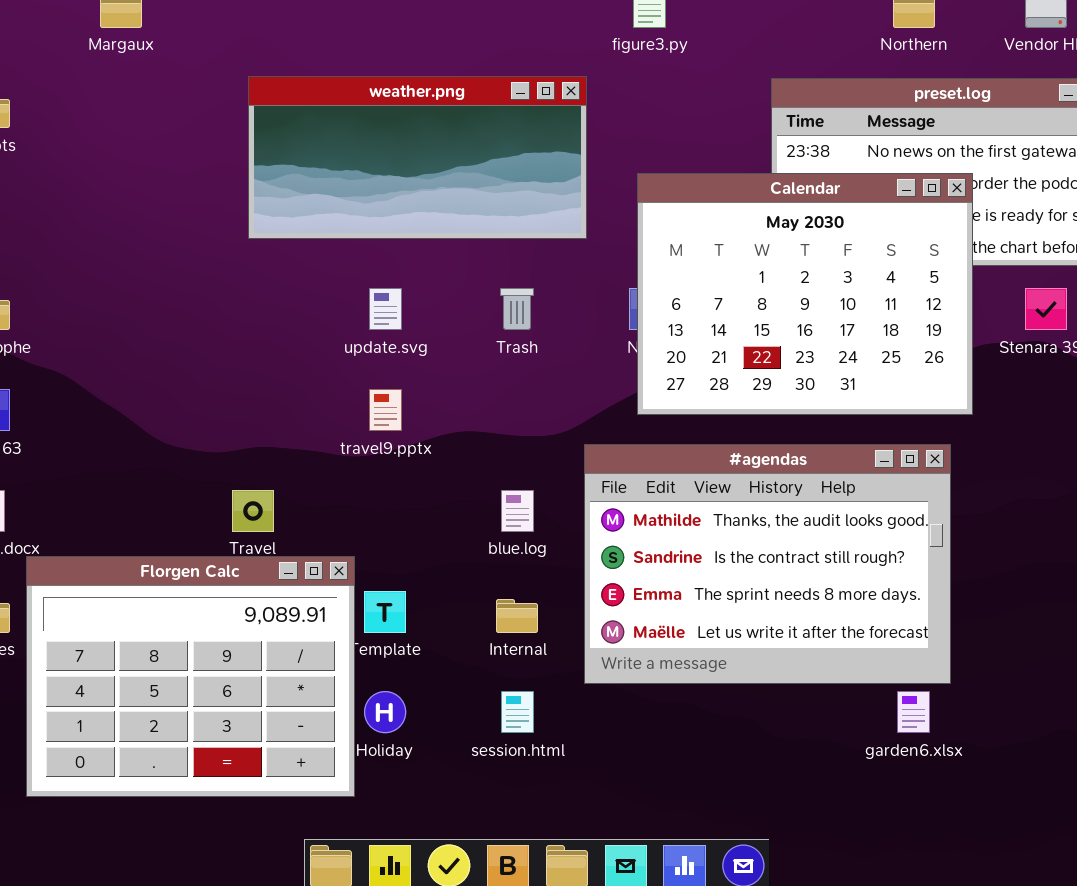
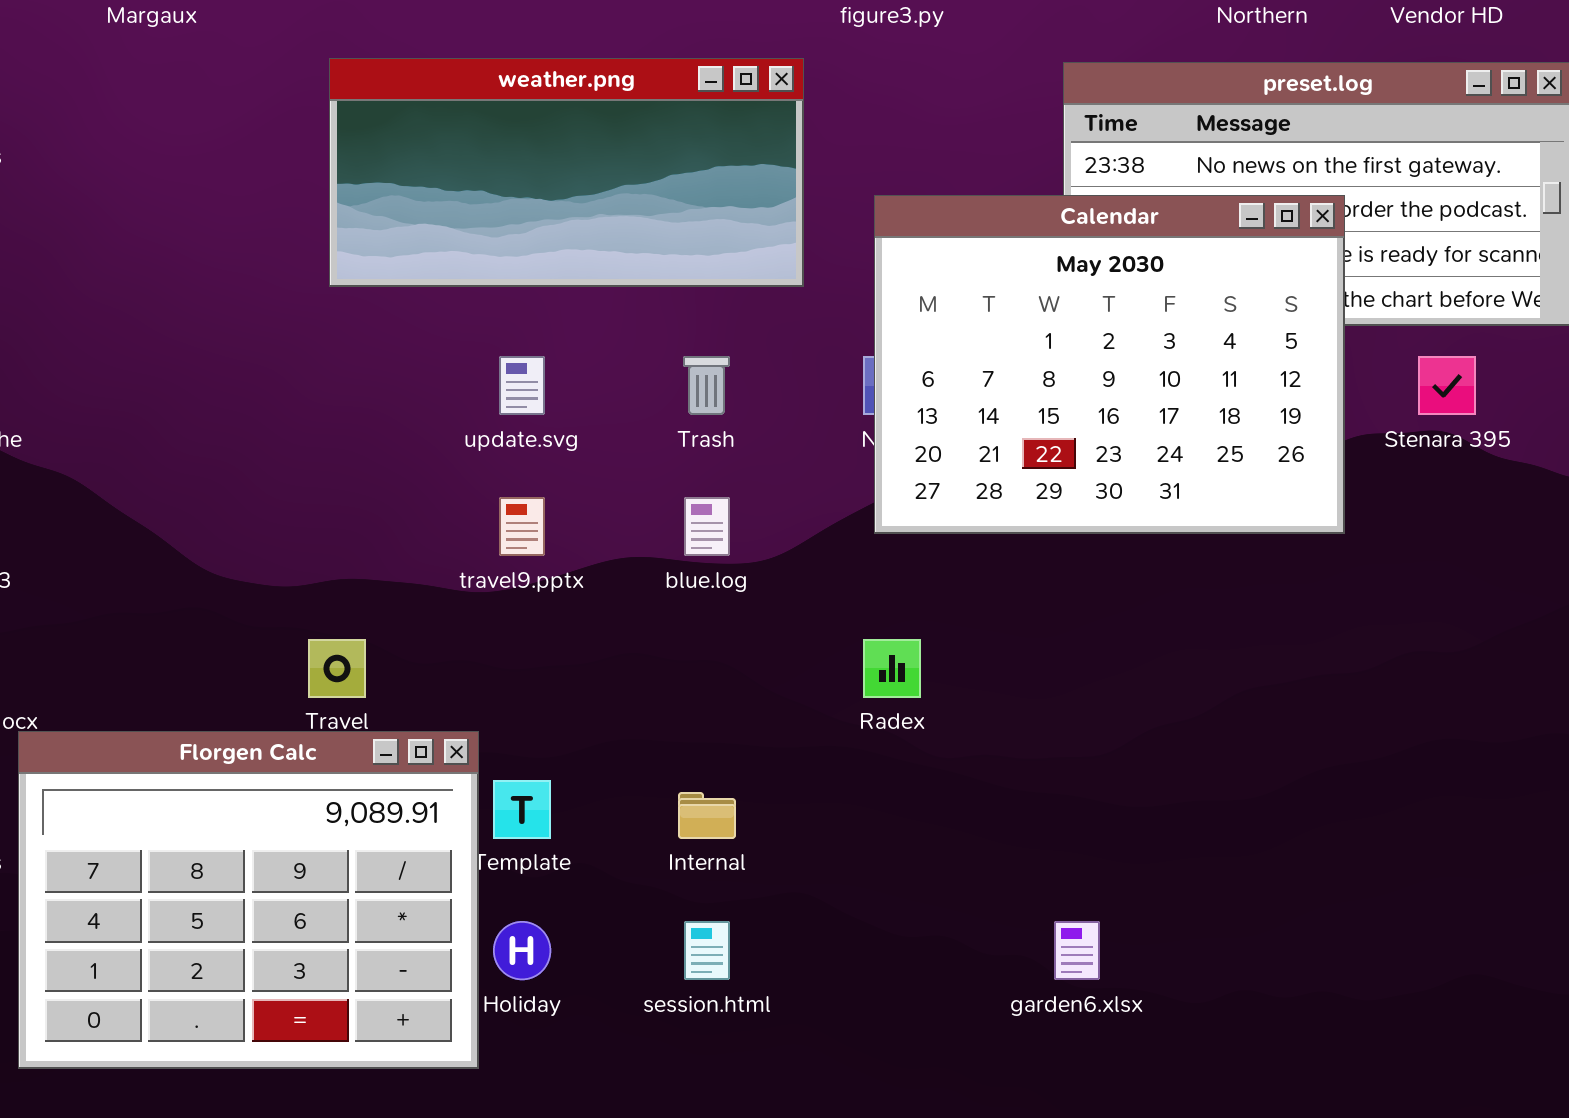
#agendas: [584,444,951,684] -> none, closed
blue.log: [501,490,534,532] -> [684,497,730,556], moved
garden6.xlsx: [897,691,930,733] -> [1054,921,1100,980], moved

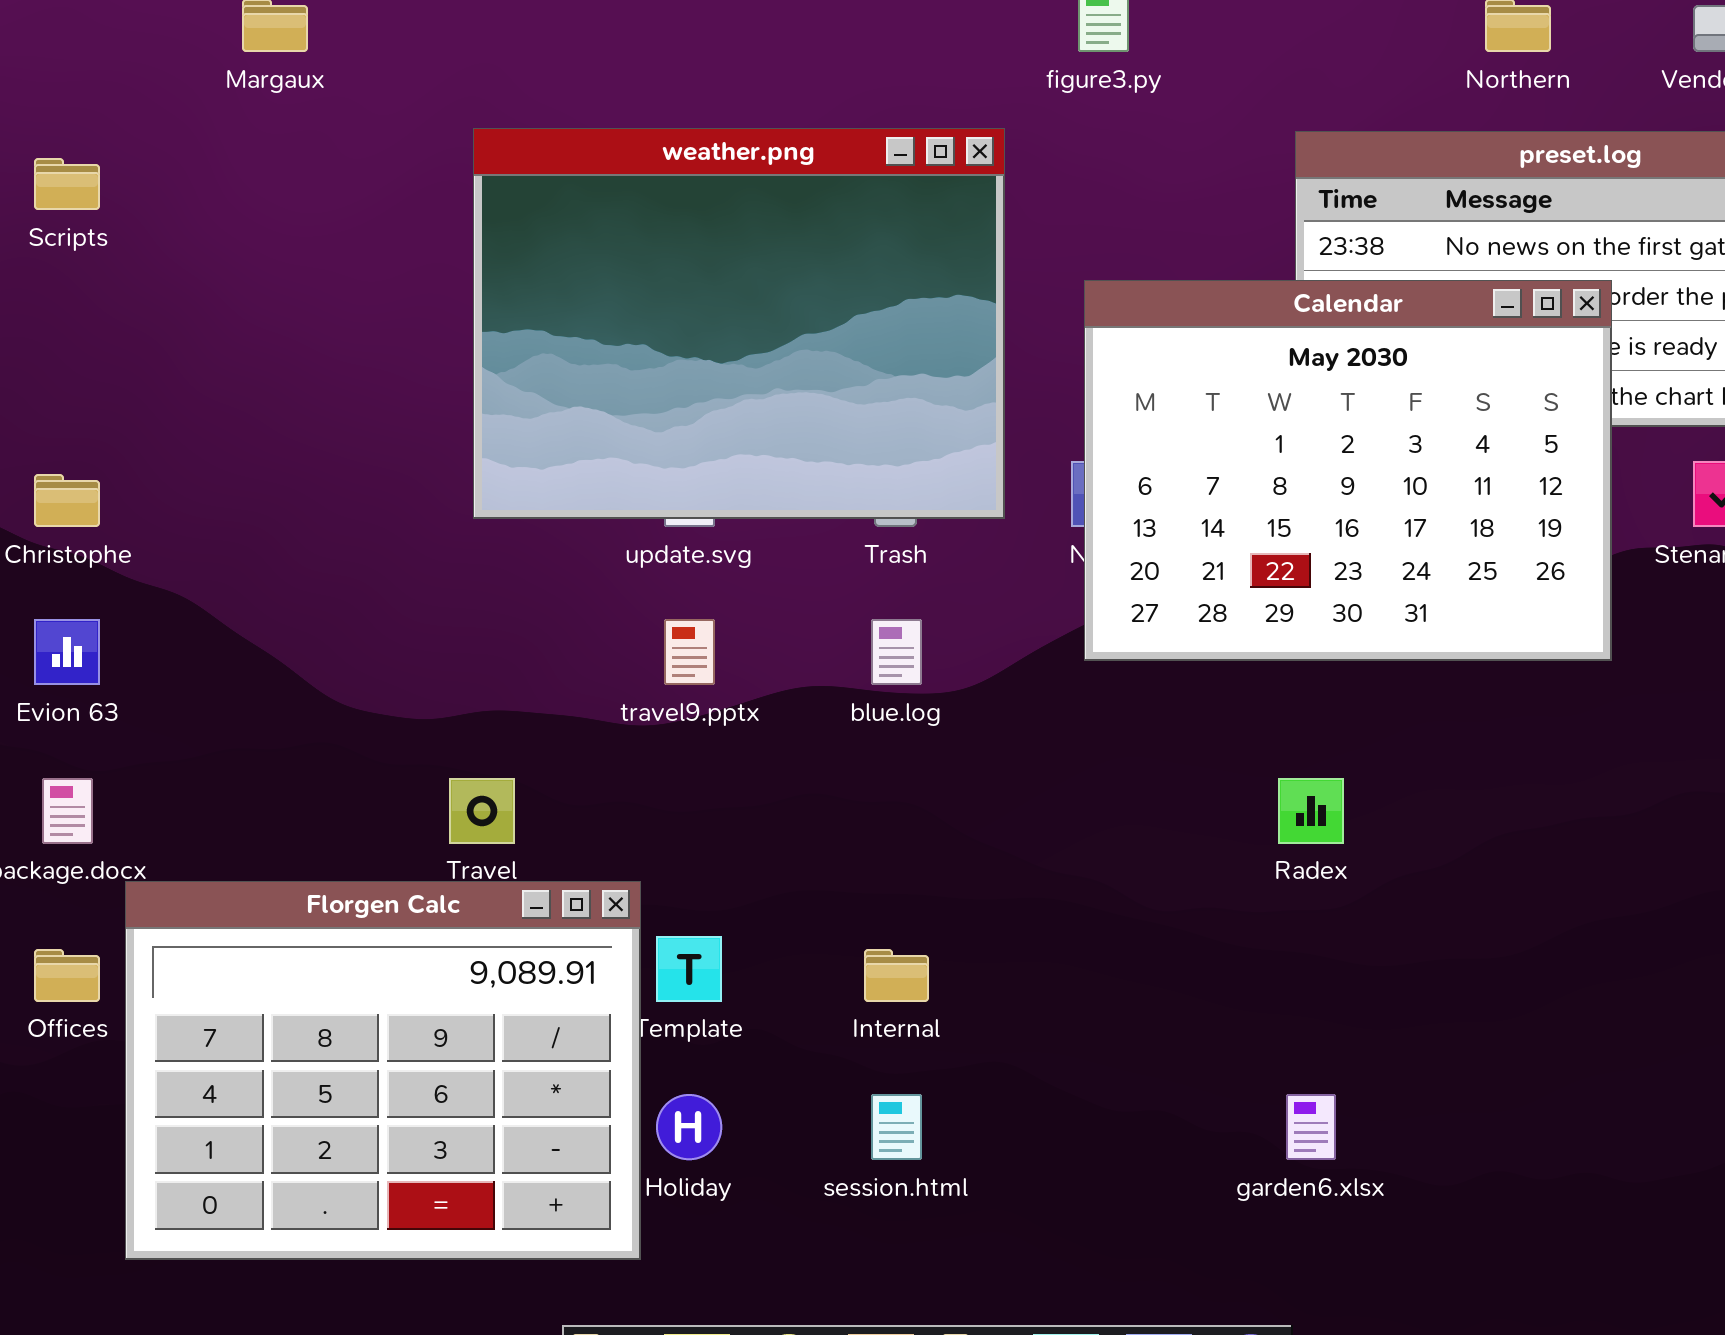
weather.png: [329,58,804,287] -> [473,128,1005,519], resized
Radex: [863,639,921,698] -> [1278,778,1344,844], moved

